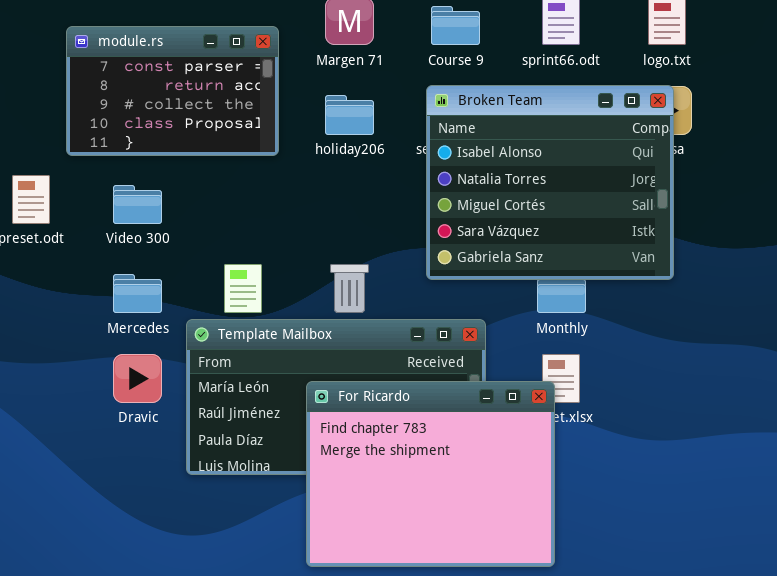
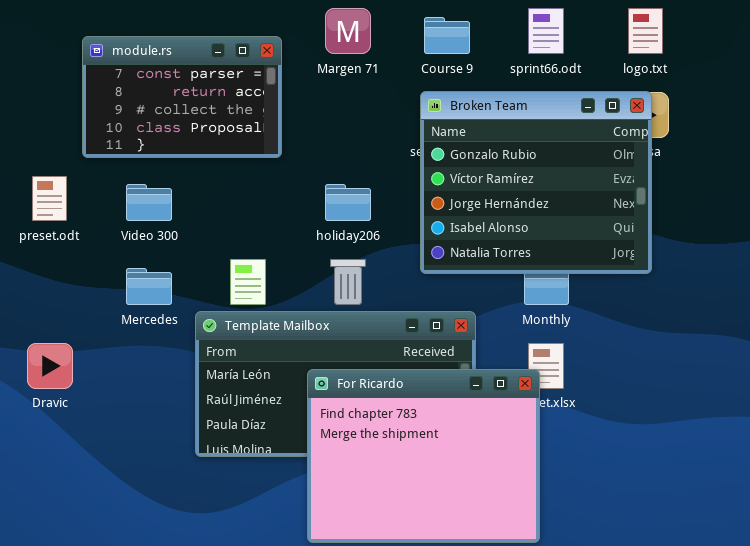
Broken Team: [426,85,674,280] -> [420,91,652,274], scrolled up 3 rows
holiday206: [325,95,374,135] -> [325,184,371,221], moved
Dravic: [113,354,162,403] -> [27,343,73,389], moved

